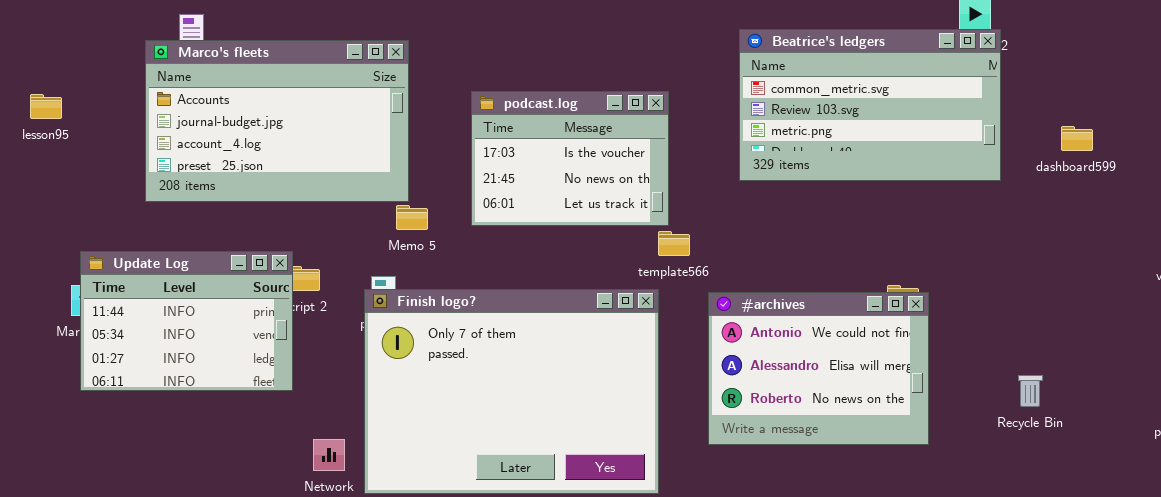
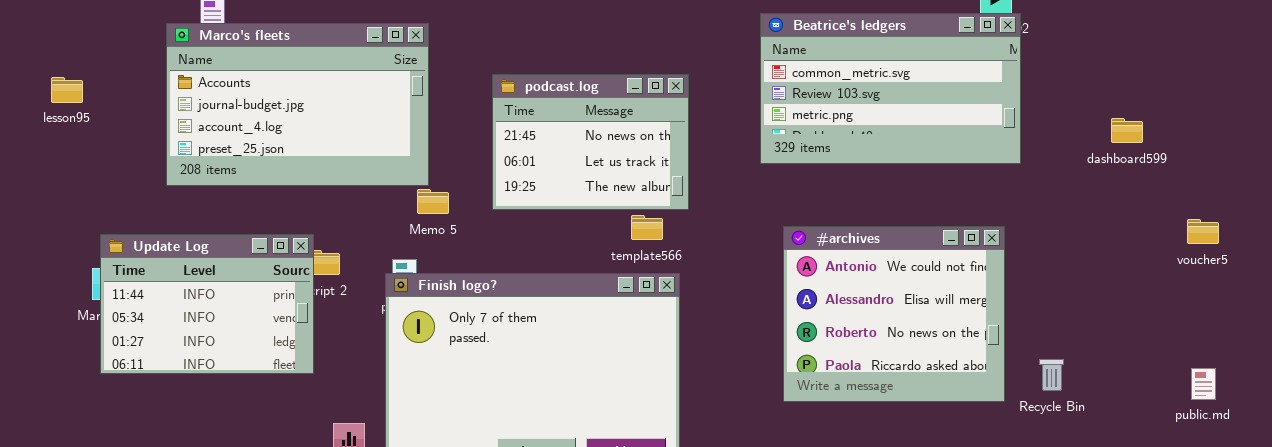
podcast.log: [471,91,669,226] -> [492,74,689,210], scrolled down 1 row
dashboard599: [1061,126,1093,151] -> [1111,118,1143,143], moved
template566: [658,231,690,256] -> [631,215,663,240], moved
#archives: [708,292,929,445] -> [783,226,1005,402], moved, resized

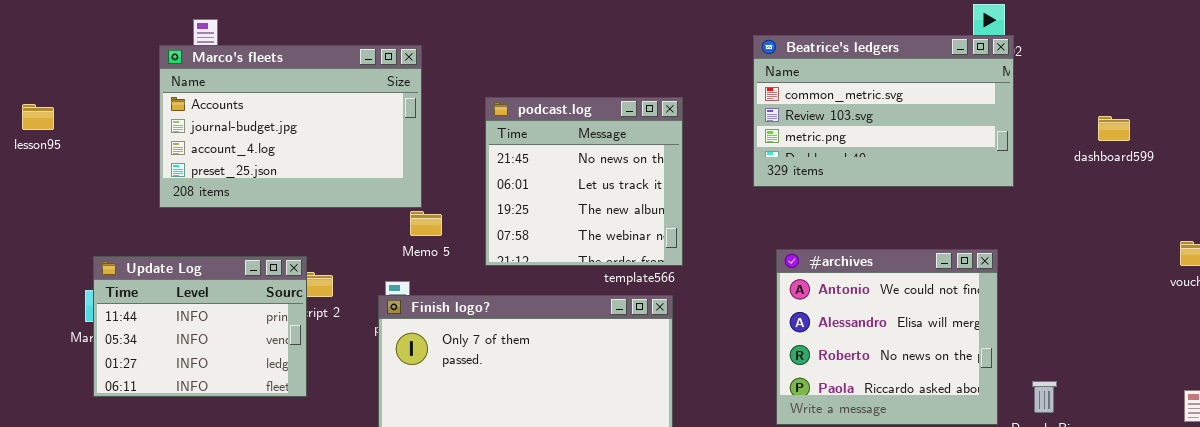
podcast.log: [492,74,689,210] -> [485,97,683,266], resized
lesson95: [51,77,83,103] -> [22,104,54,130], moved
dashboard599: [1111,118,1143,143] -> [1098,116,1130,141], moved

